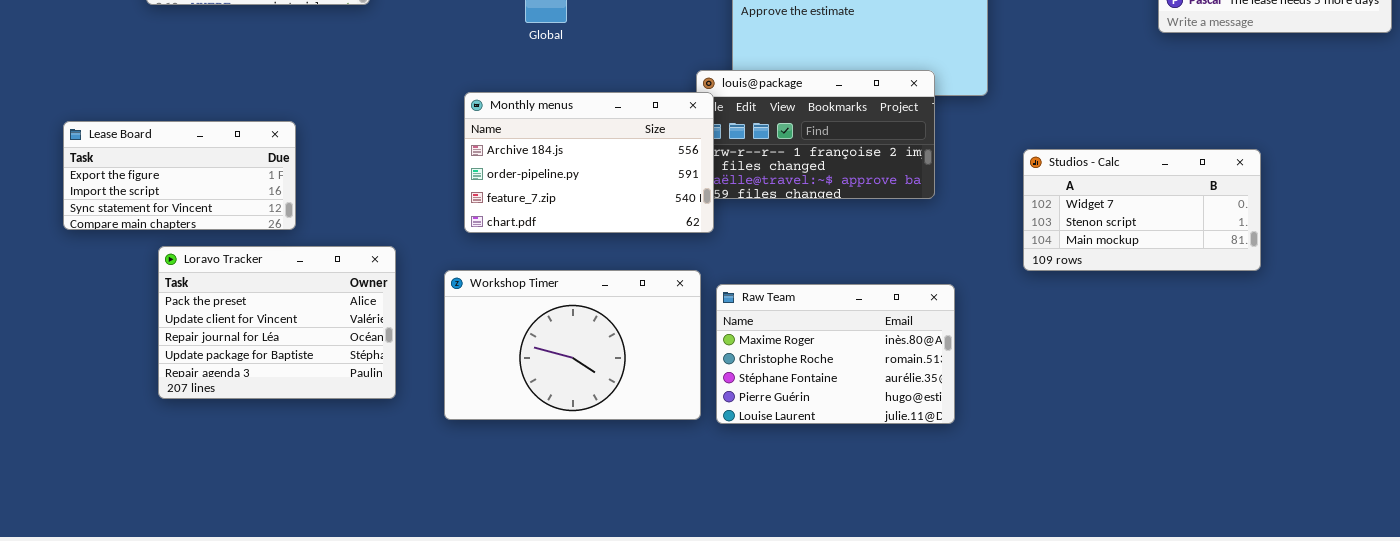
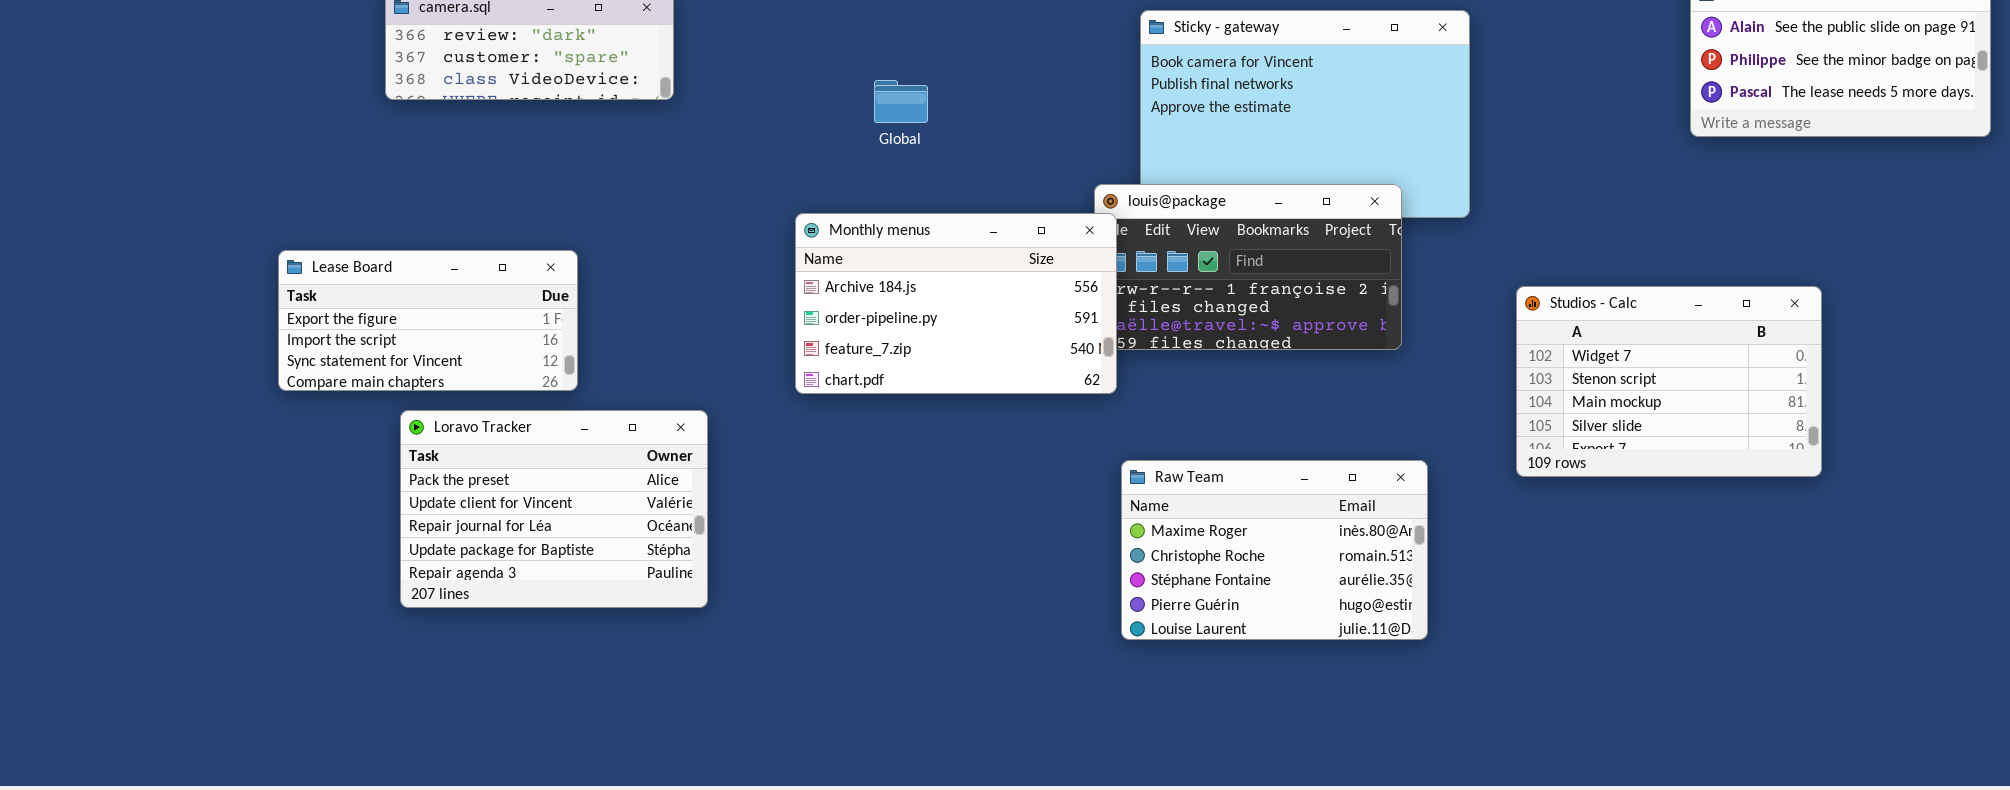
Studios - Calc: [1023,149,1261,271] -> [1516,286,1822,477], resized
Workshop Timer: [444,270,701,420] -> none, closed

